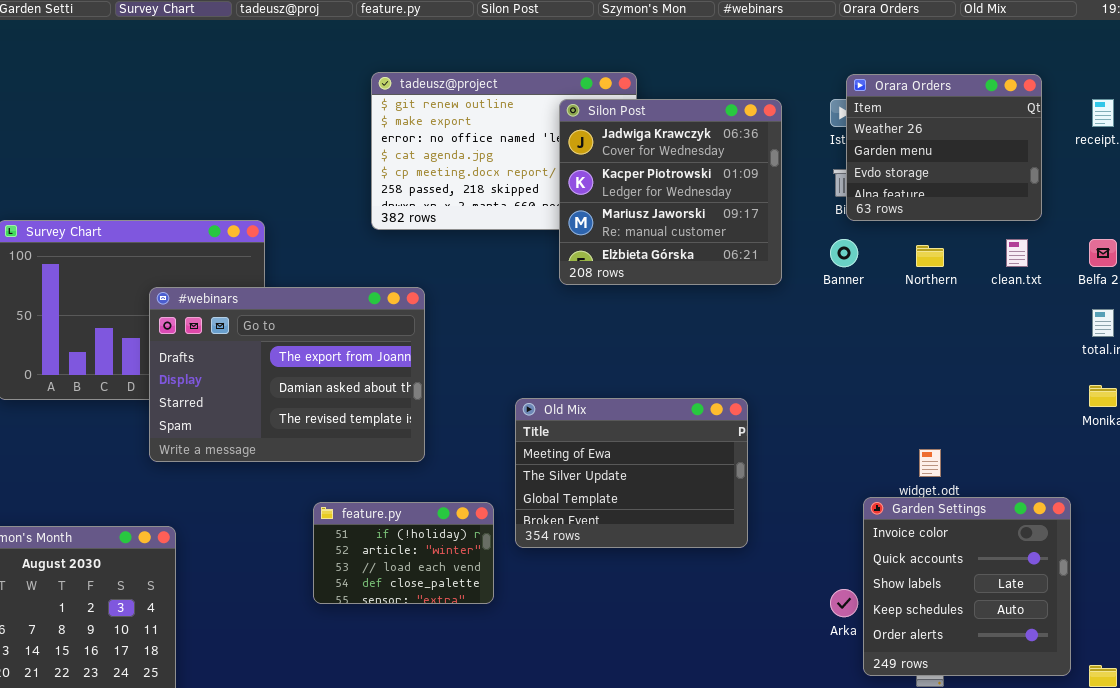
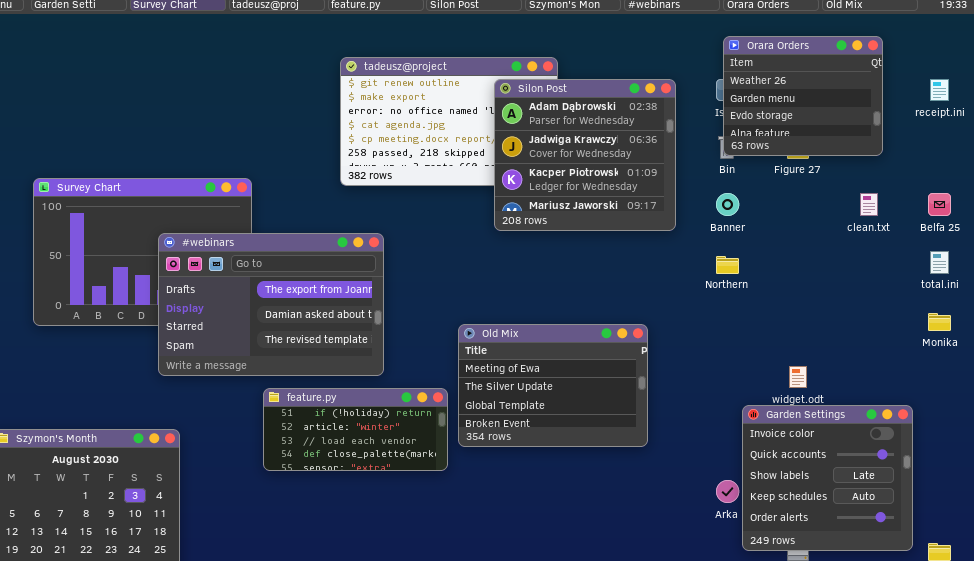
Orara Orders: [846,74,1042,221] -> [723,36,883,156], moved
Silon Post: [559,99,782,285] -> [494,79,676,231], scrolled up 1 row
Northern: [916,245,944,267] -> [716,256,739,274], moved
feature.py: [313,502,494,604] -> [263,388,448,471], moved, resized

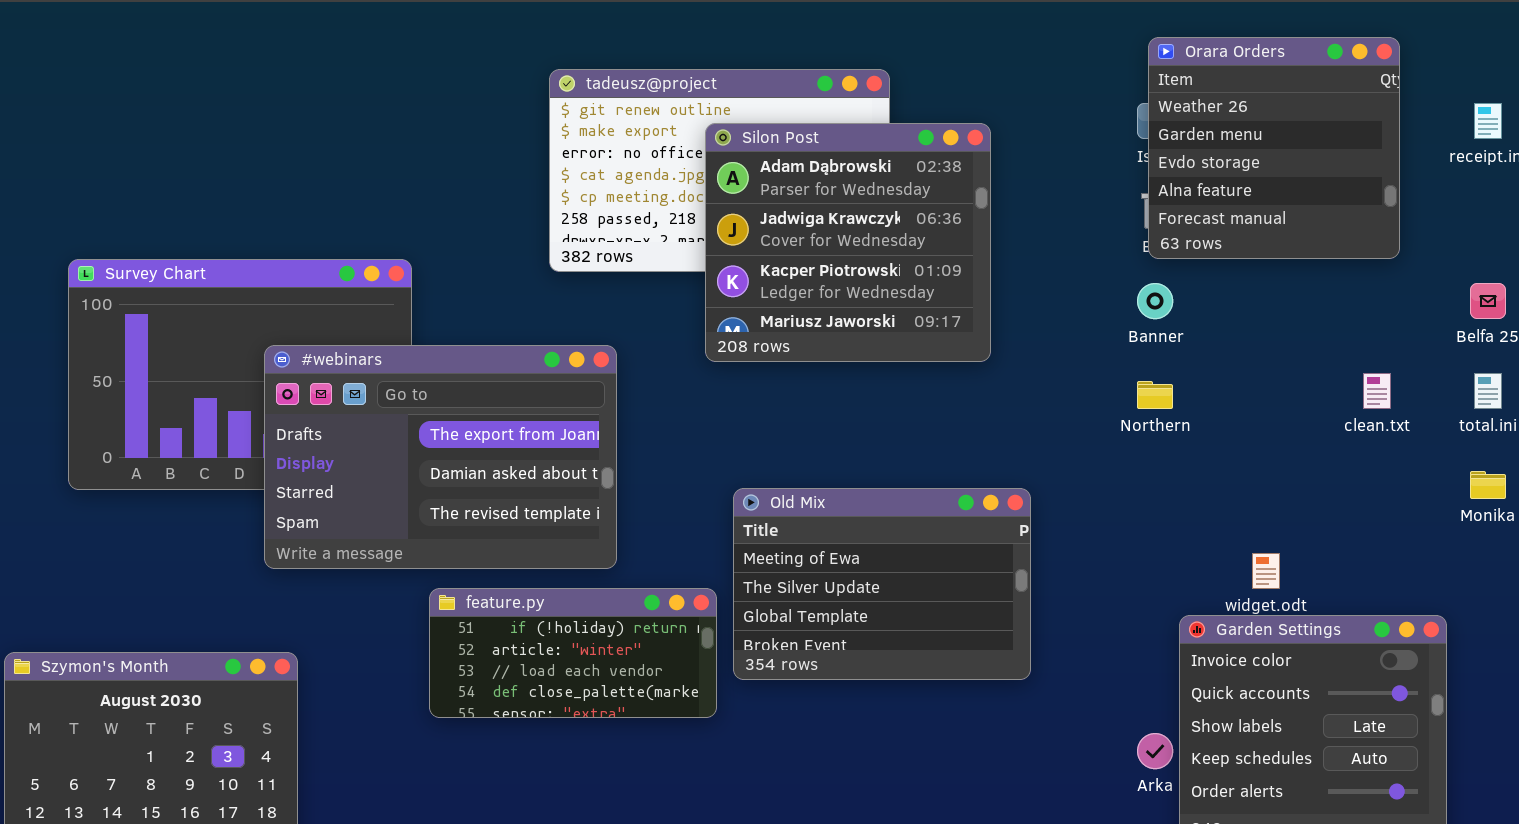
Orara Orders: [723,36,883,156] -> [1148,37,1400,259], resized
Silon Post: [494,79,676,231] -> [705,123,991,362], moved
clean.txt: [860,193,878,216] -> [1363,373,1391,409], moved

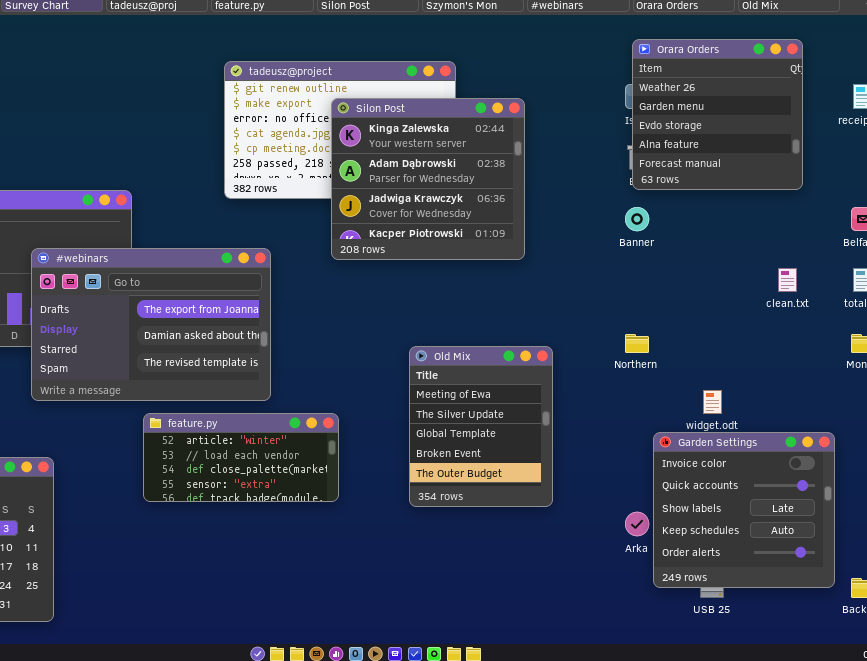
Silon Post: [705,123,991,362] -> [331,98,525,260], scrolled up 1 row
Northern: [1137,381,1173,409] -> [625,334,649,353], moved
Old Mix: [733,488,1031,680] -> [409,346,553,507], resized
feature.py: [429,588,717,718] -> [143,413,339,502], scrolled down 1 row

